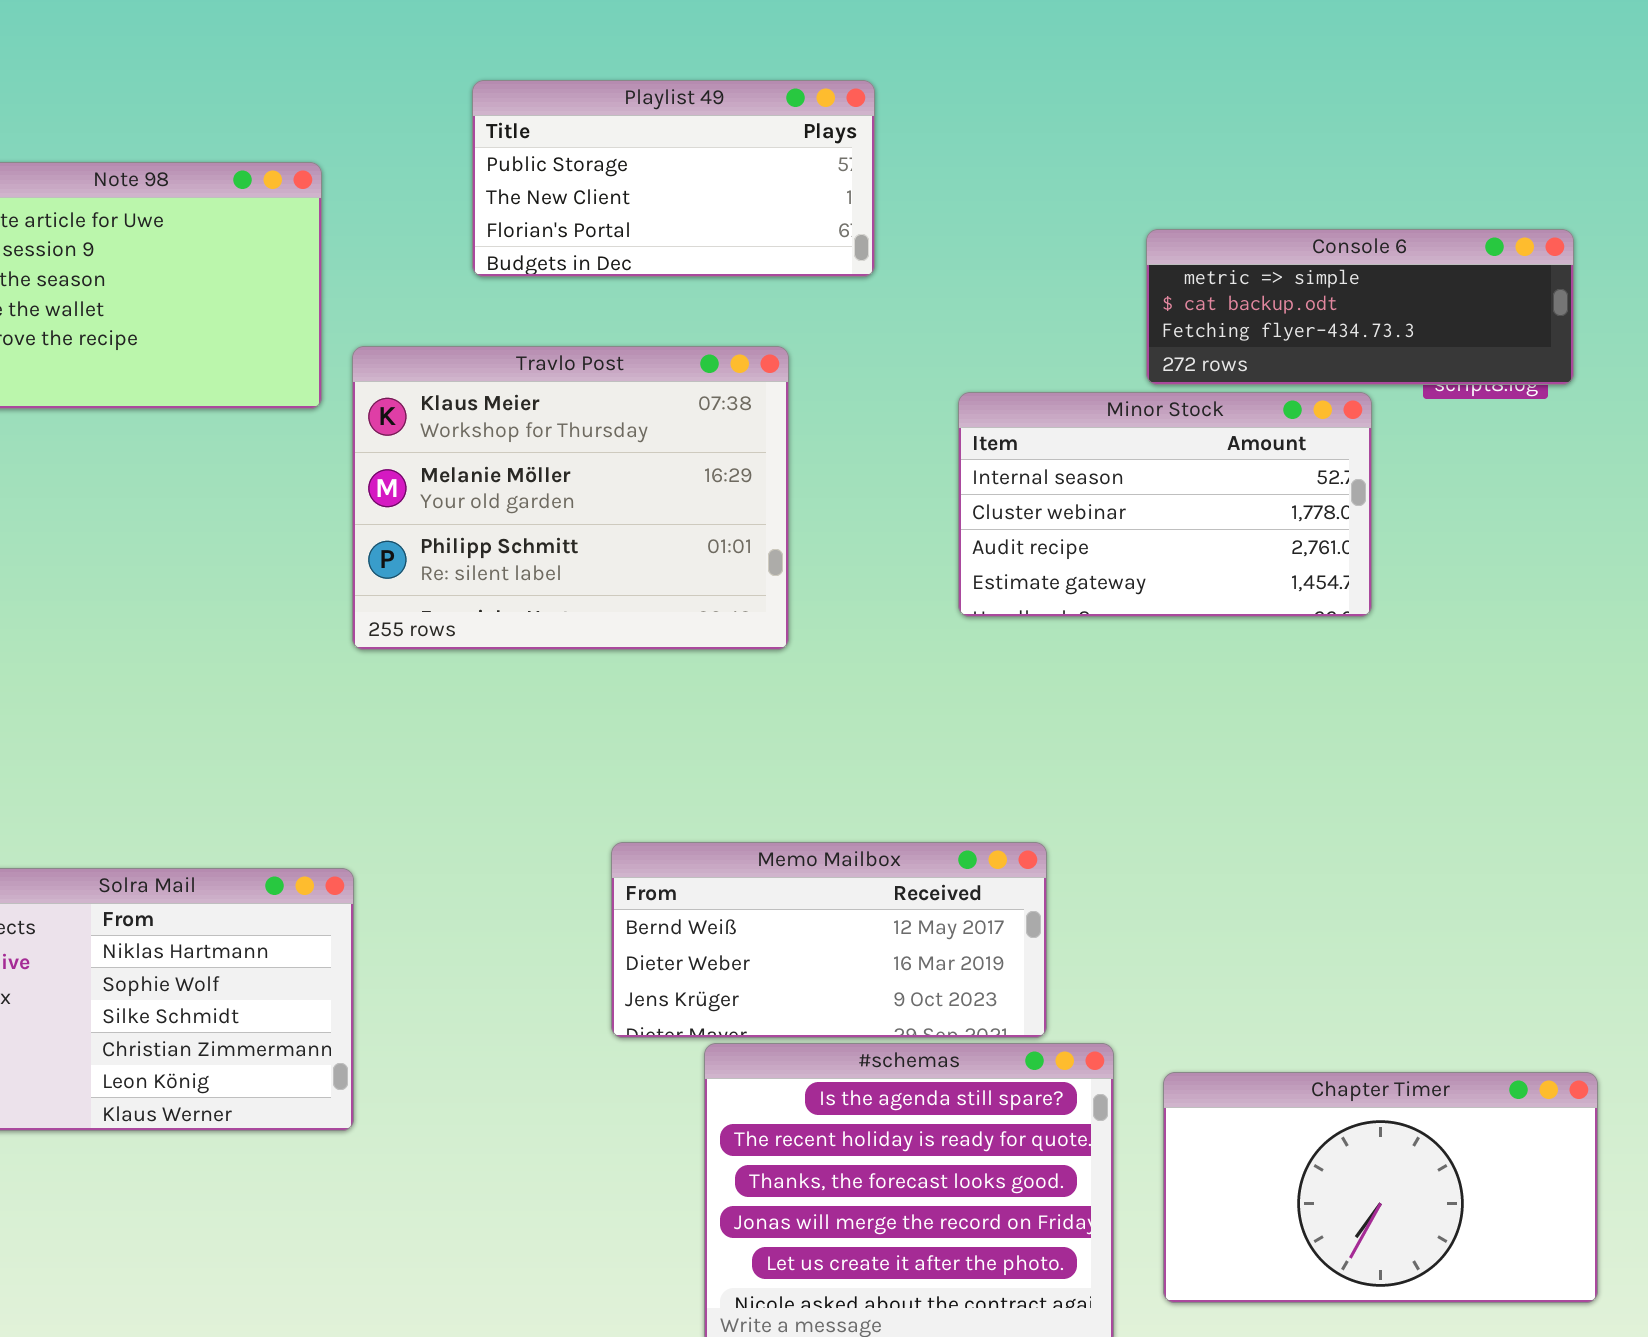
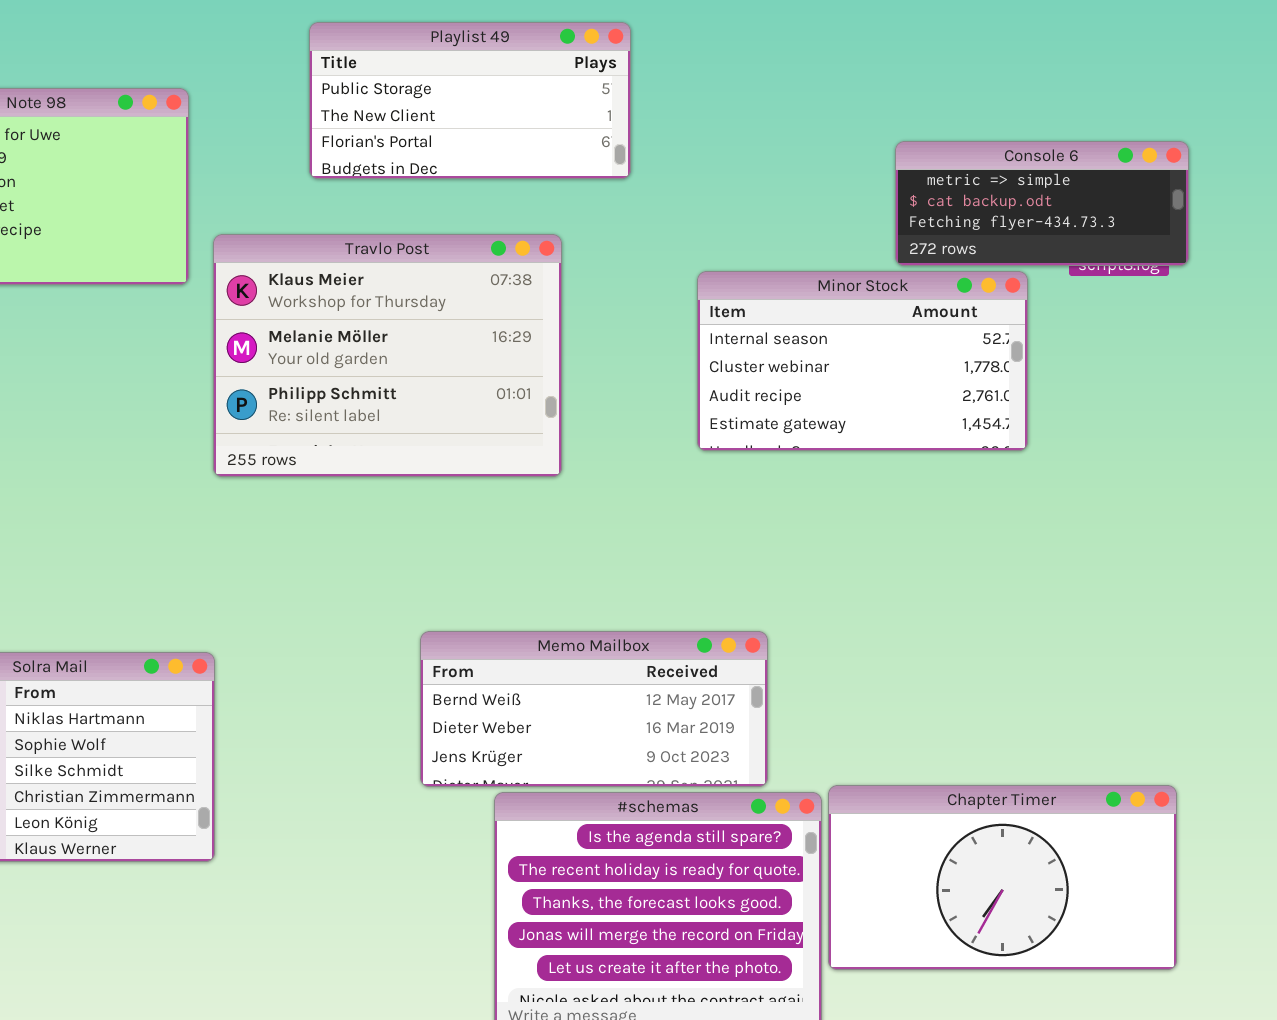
Console 6: [1146,229,1574,385] -> [895,141,1189,266], resized
Chapter Timer: [1163,1072,1598,1303] -> [828,785,1177,970], moved

